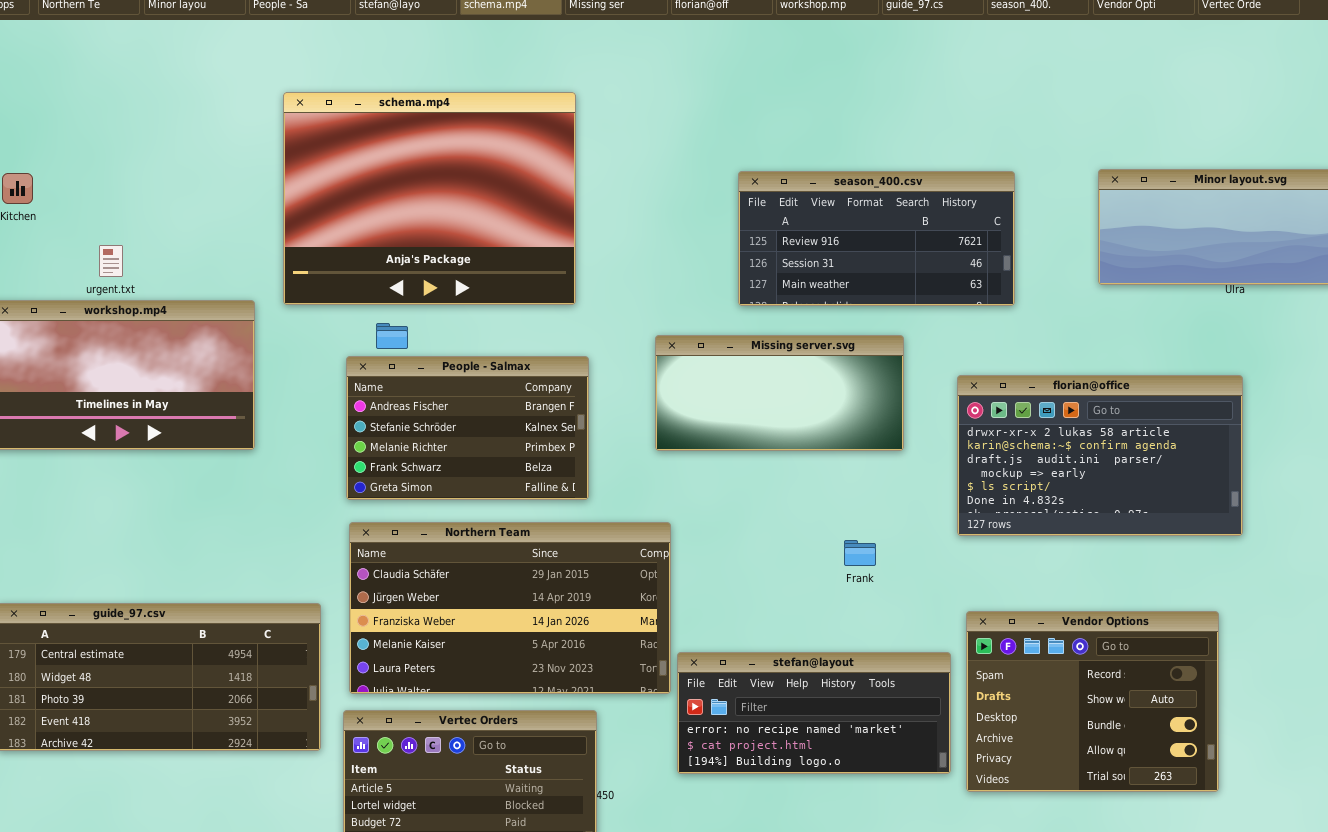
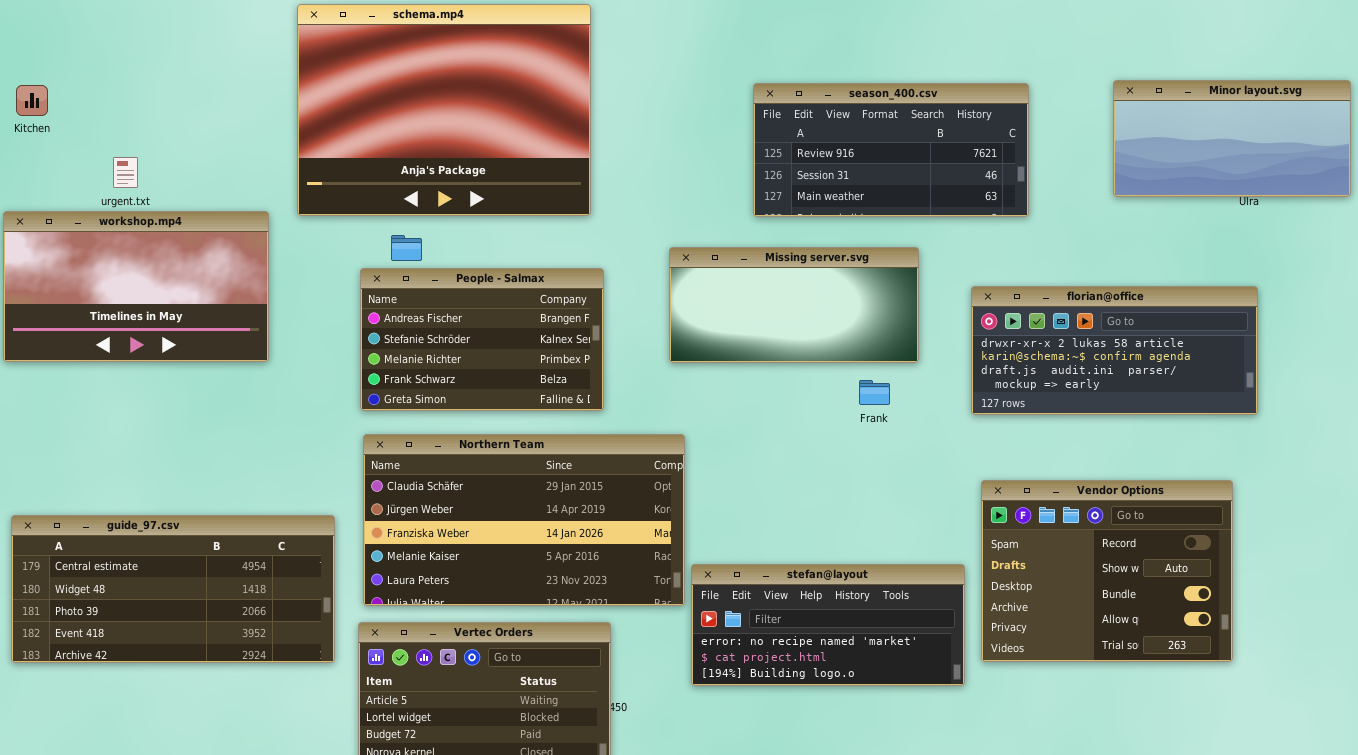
florian@office: [957,375,1243,536] -> [971,286,1258,415], resized
Frank: [844,540,876,566] -> [859,380,890,405], moved
Vendor Options: [966,611,1219,792] -> [981,480,1233,662], moved

